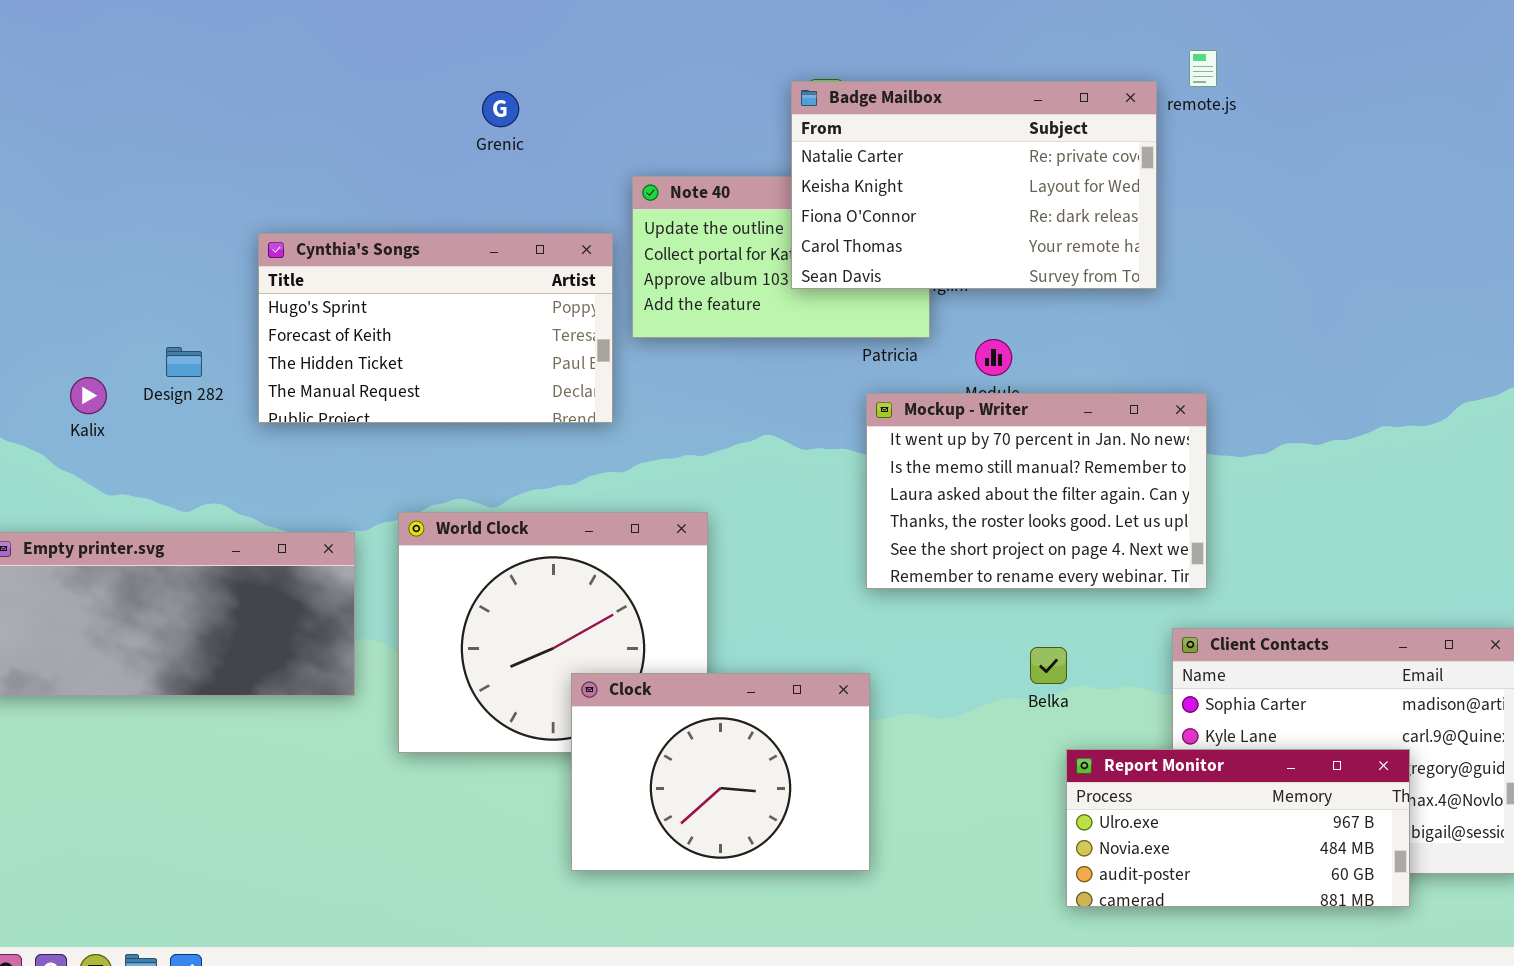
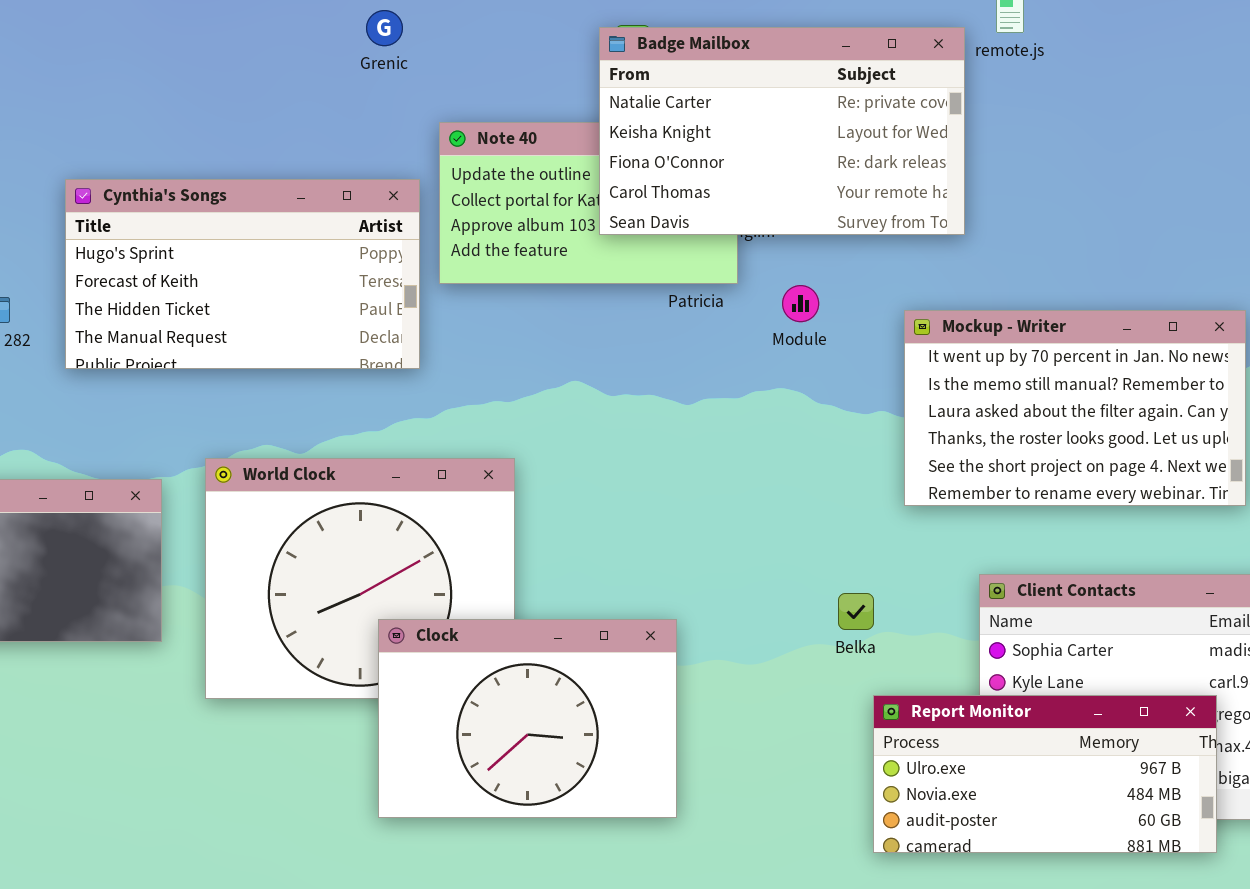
Grenic: [482,91,519,127] -> [366,10,403,46], moved
Mockup - Writer: [866,393,1207,589] -> [904,310,1246,506], moved

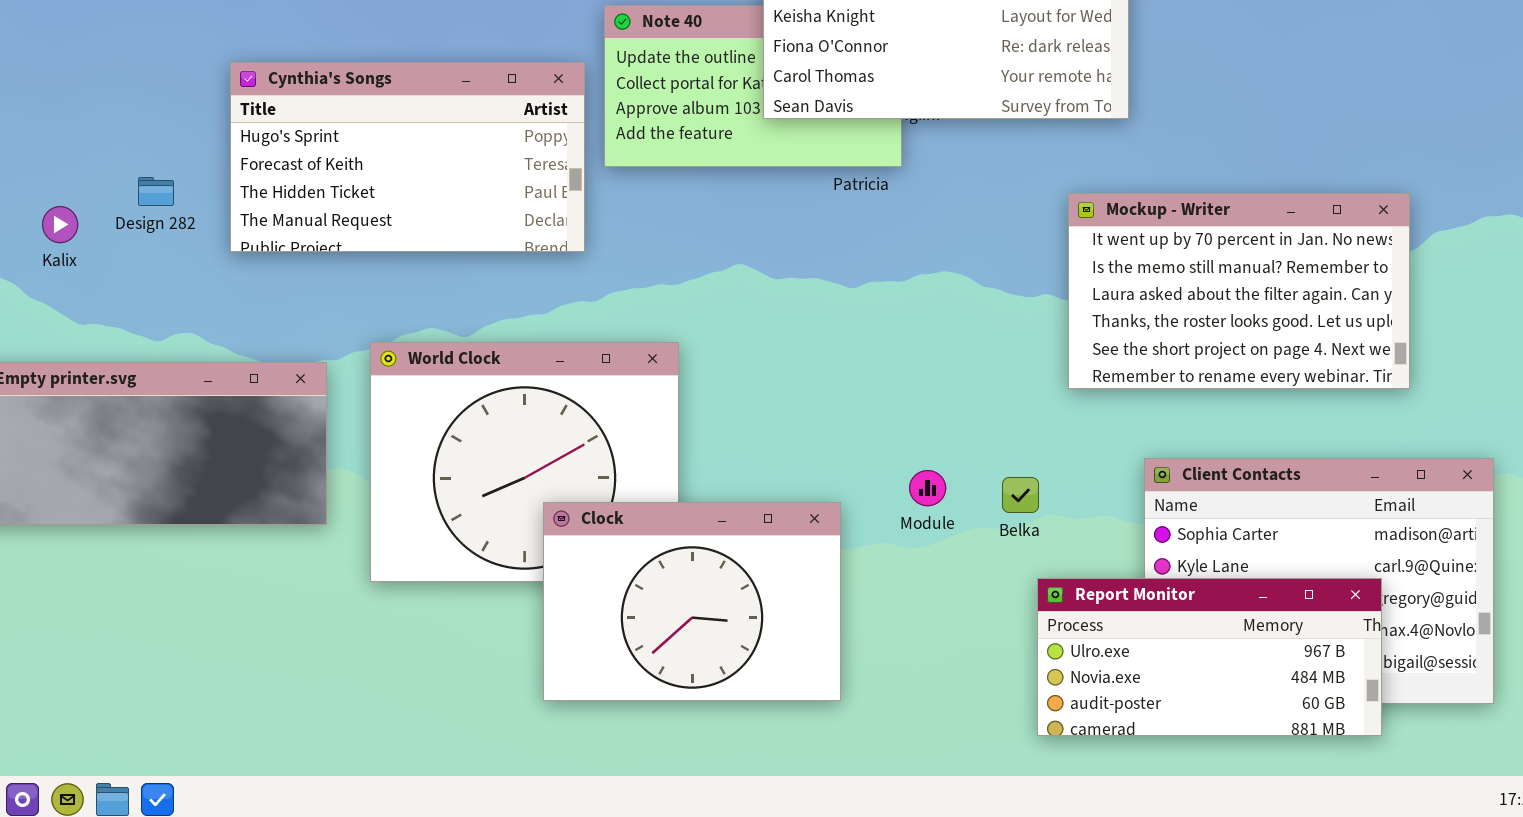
Module: [782,285,819,322] -> [909,470,946,506], moved

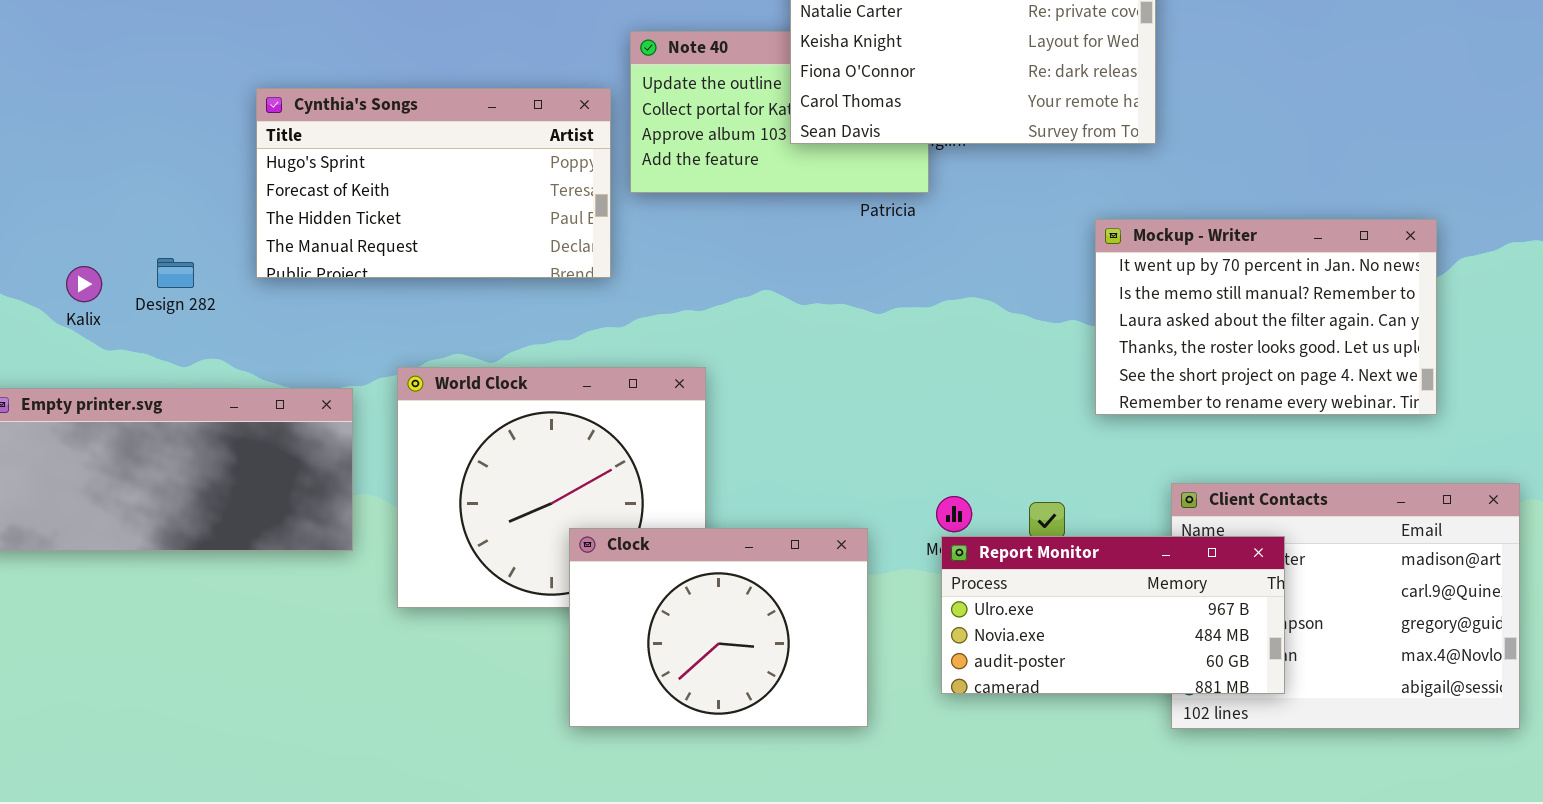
Design 282: [138,177,174,206] -> [157,258,194,288], moved
Kalix: [42,206,78,243] -> [66,266,102,302], moved
Report Monitor: [1037,578,1382,736] -> [941,536,1285,694], moved

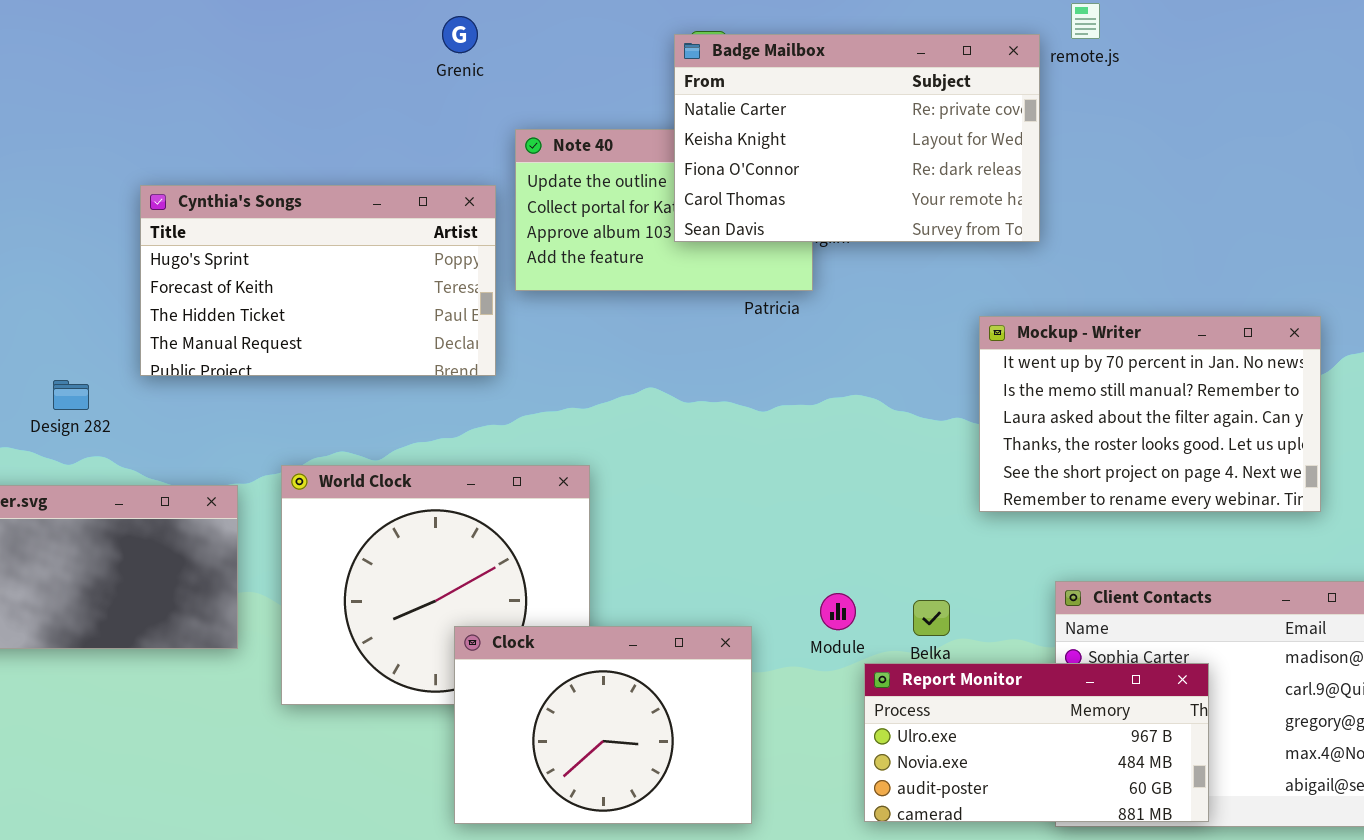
Design 282: [157,258,194,288] -> [53,380,89,410], moved
Report Monitor: [941,536,1285,694] -> [864,663,1209,822], moved

